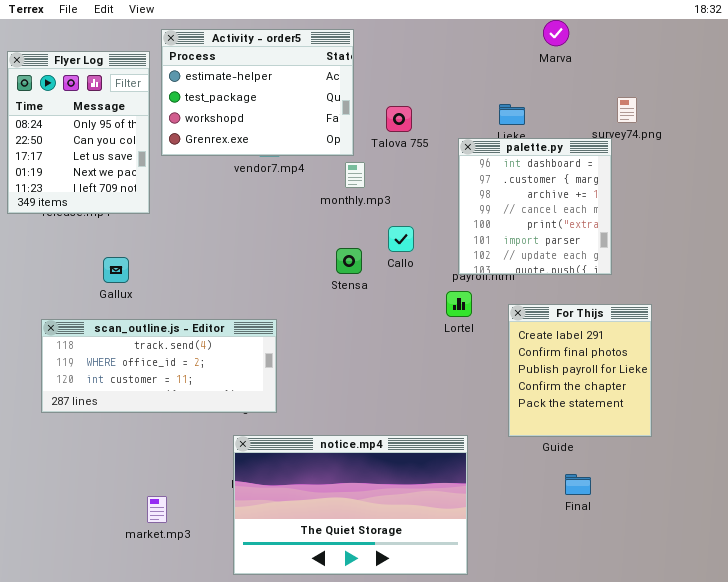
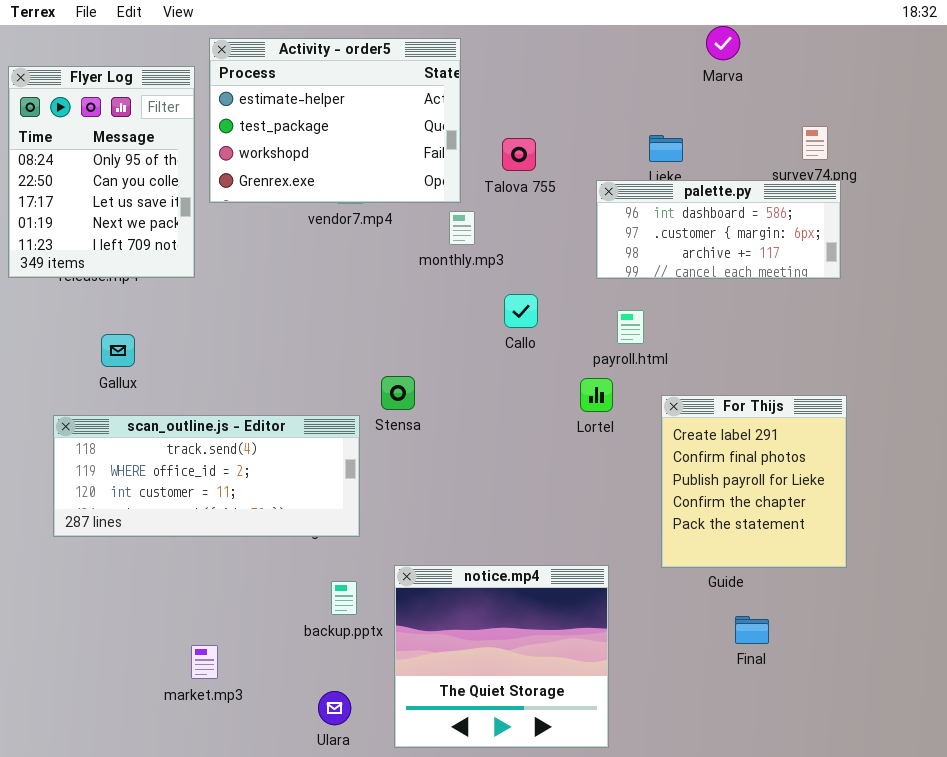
palette.py: [458,138,612,275] -> [596,180,841,279], resized
Stensa: [336,248,362,274] -> [381,376,415,410], moved
Gallux: [103,257,129,283] -> [101,334,135,367], moved
notice.mp4: [233,435,468,575] -> [394,565,609,748], resized

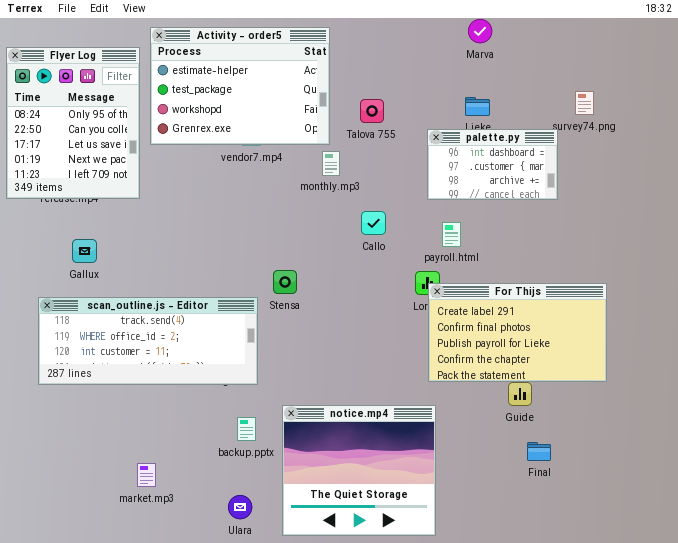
Marva: [706,26,740,60] -> [468,19,492,43], moved
palette.py: [596,180,841,279] -> [427,129,558,200], resized
For Thijs: [661,395,847,568] -> [428,283,607,382], resized

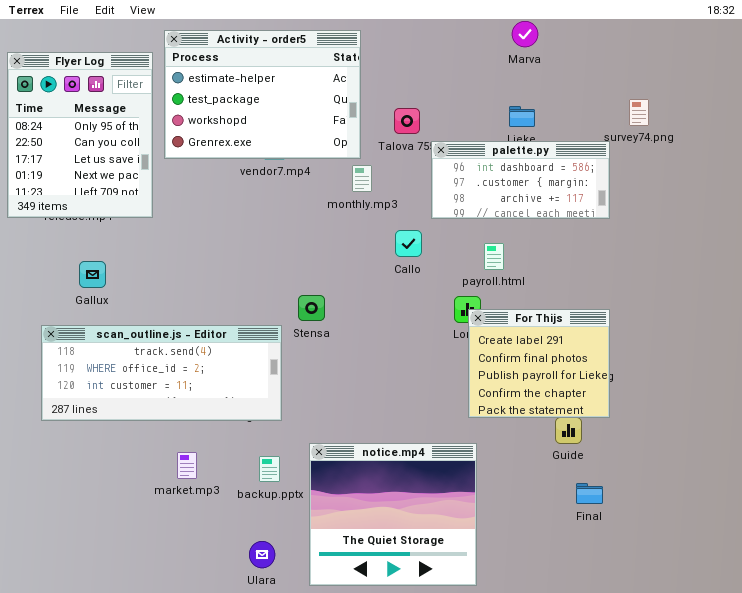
palette.py: [427,129,558,200] -> [431,141,610,219], resized
For Thijs: [428,283,607,382] -> [468,309,610,418], resized
market.mp3: [137,463,156,487] -> [177,452,197,479], moved

